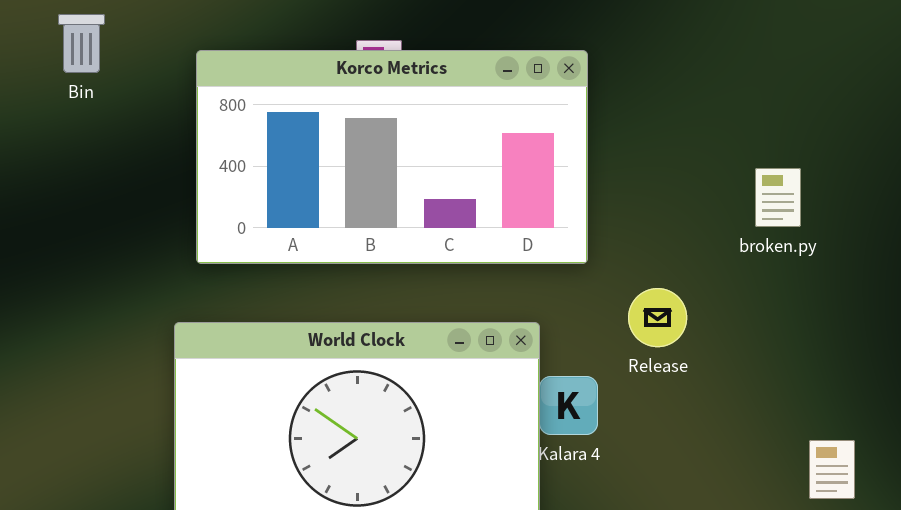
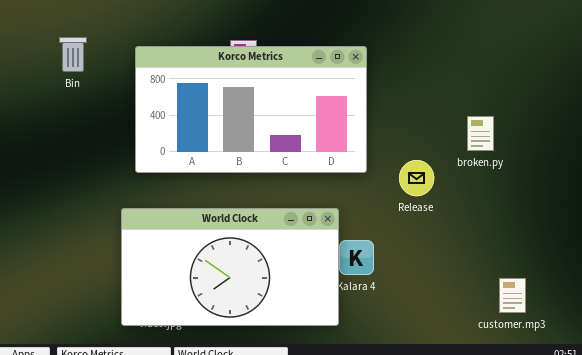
Bin: [58,14,105,73] -> [59,37,87,72], moved
Release: [628,288,687,347] -> [399,160,434,196], moved

